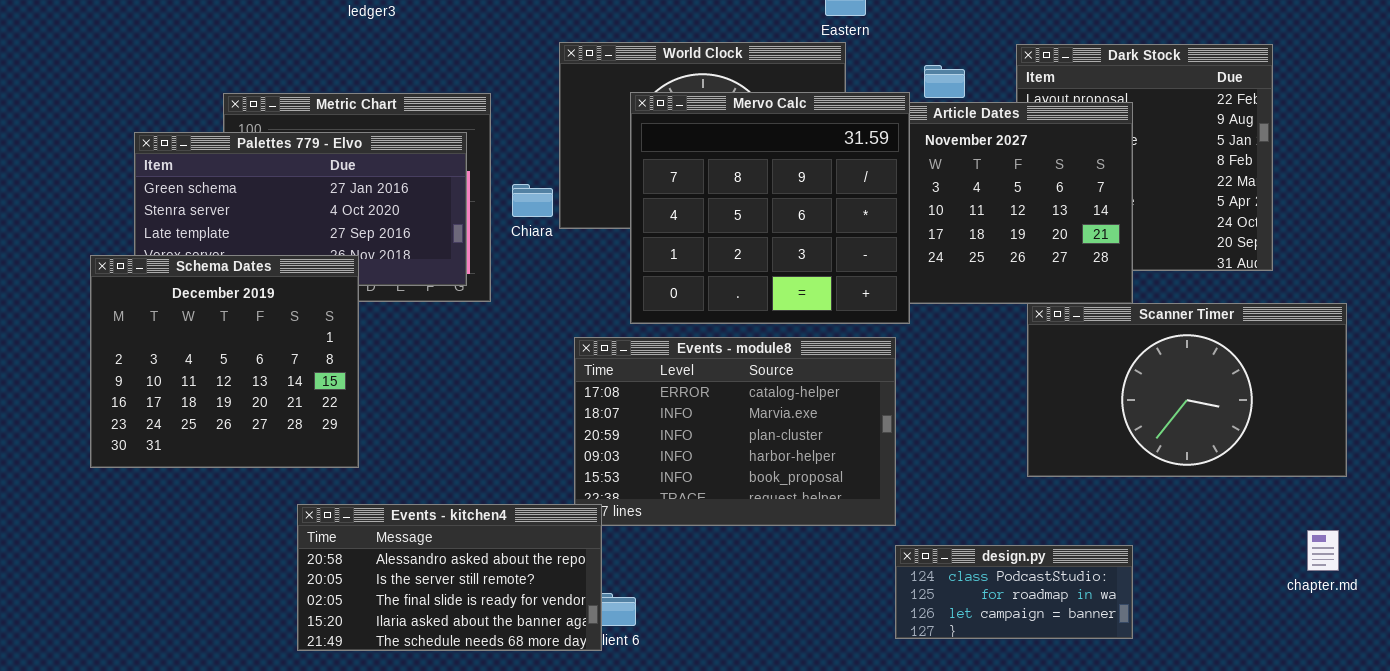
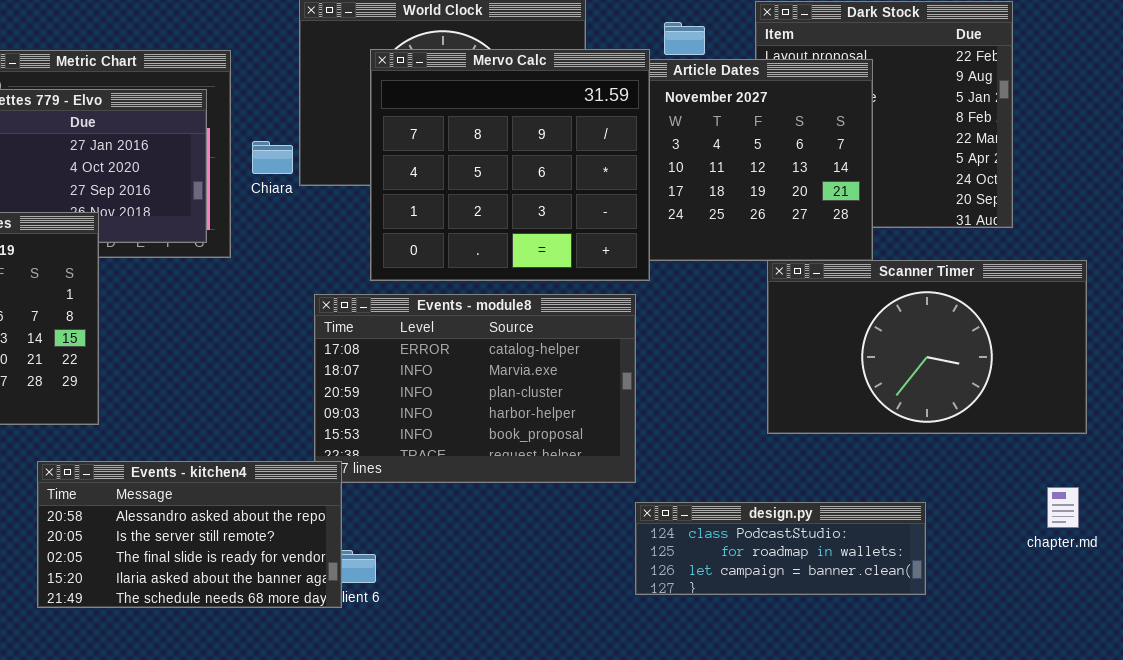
design.py: [895,545,1133,639] -> [635,502,926,595], resized

